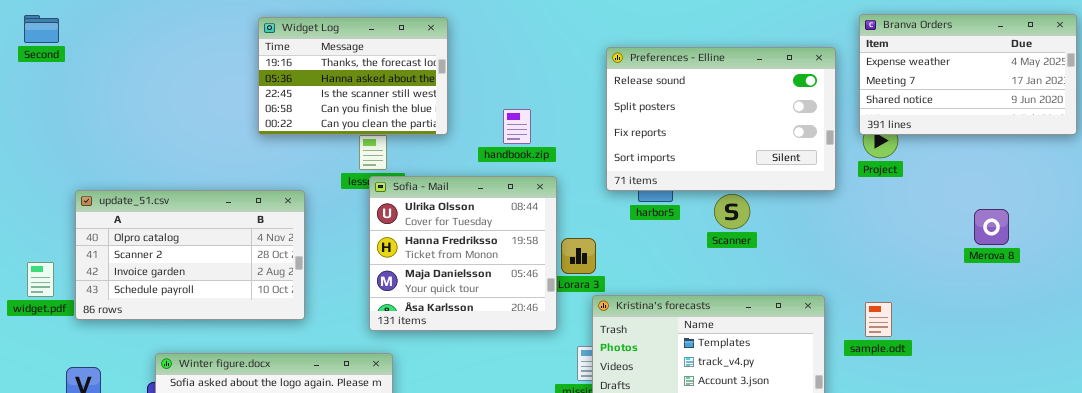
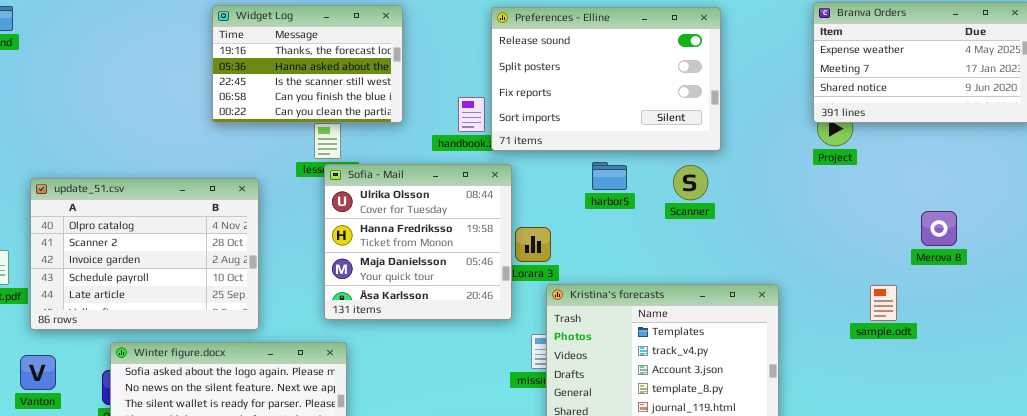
Preferences - Elline: [606,47,836,191] -> [491,7,721,151], moved
update_51.csv: [75,190,305,320] -> [30,178,259,330], resized
Scanner: [714,194,750,229] -> [673,165,708,200], moved
Merova 8: [974,209,1009,245] -> [921,211,957,246], moved
sample.odt: [865,302,892,337] -> [870,285,897,321], moved

